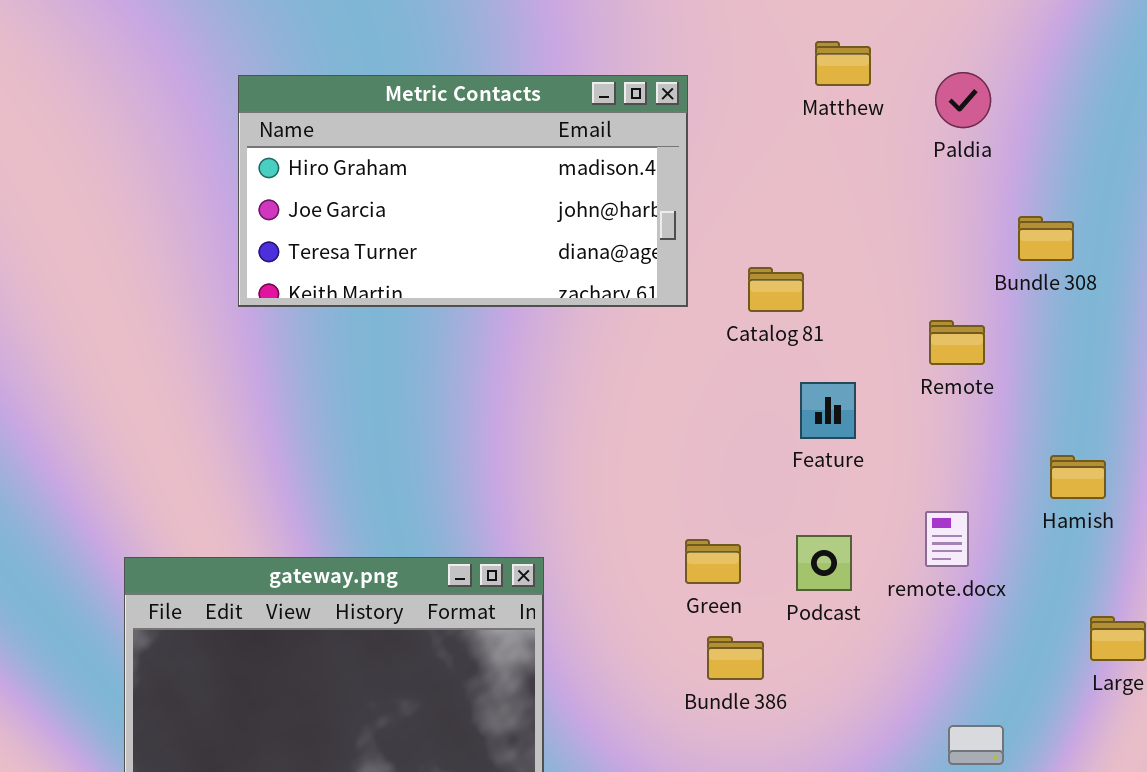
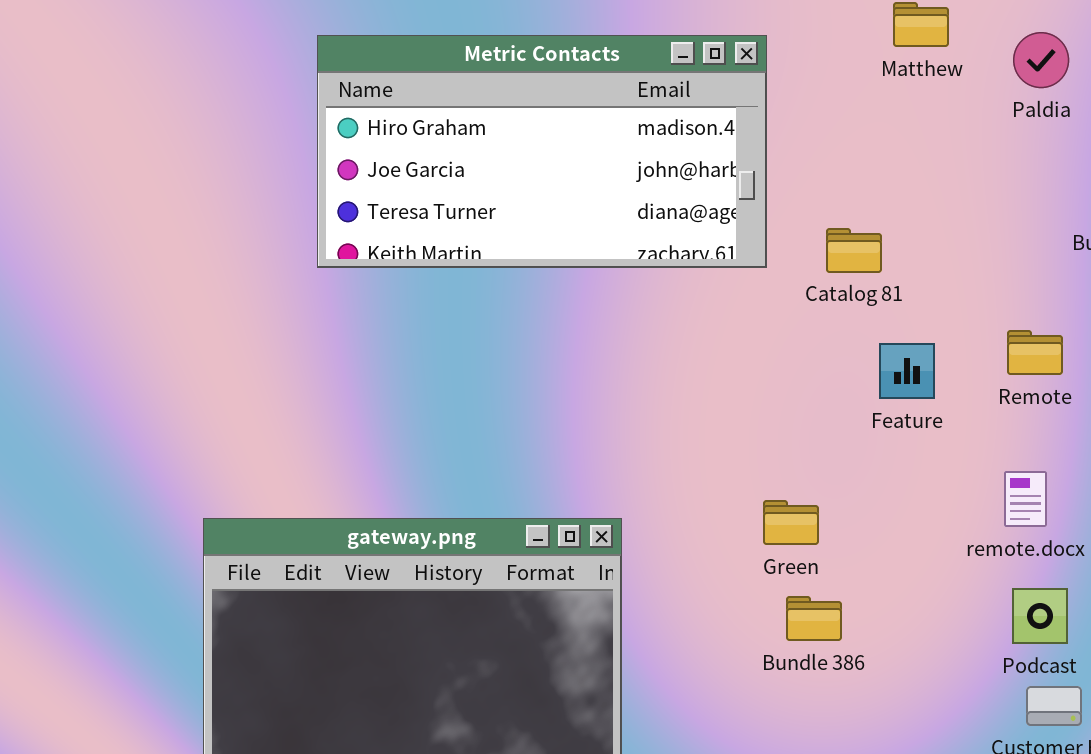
Remote: [929,320,985,365] -> [1007,330,1063,375], moved
Podcast: [796,535,852,591] -> [1012,588,1068,644], moved

